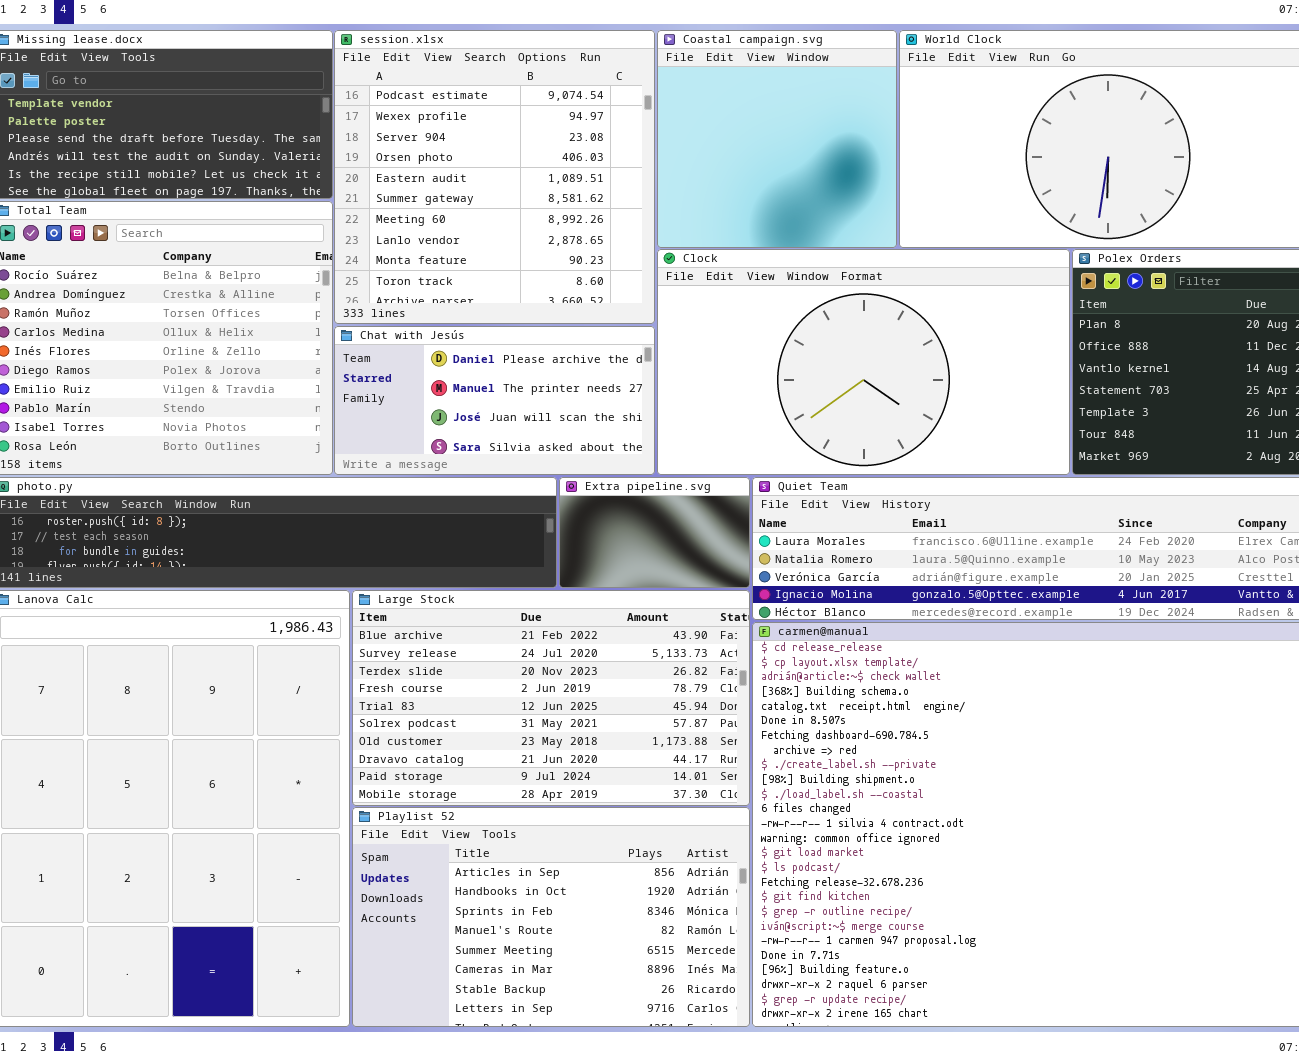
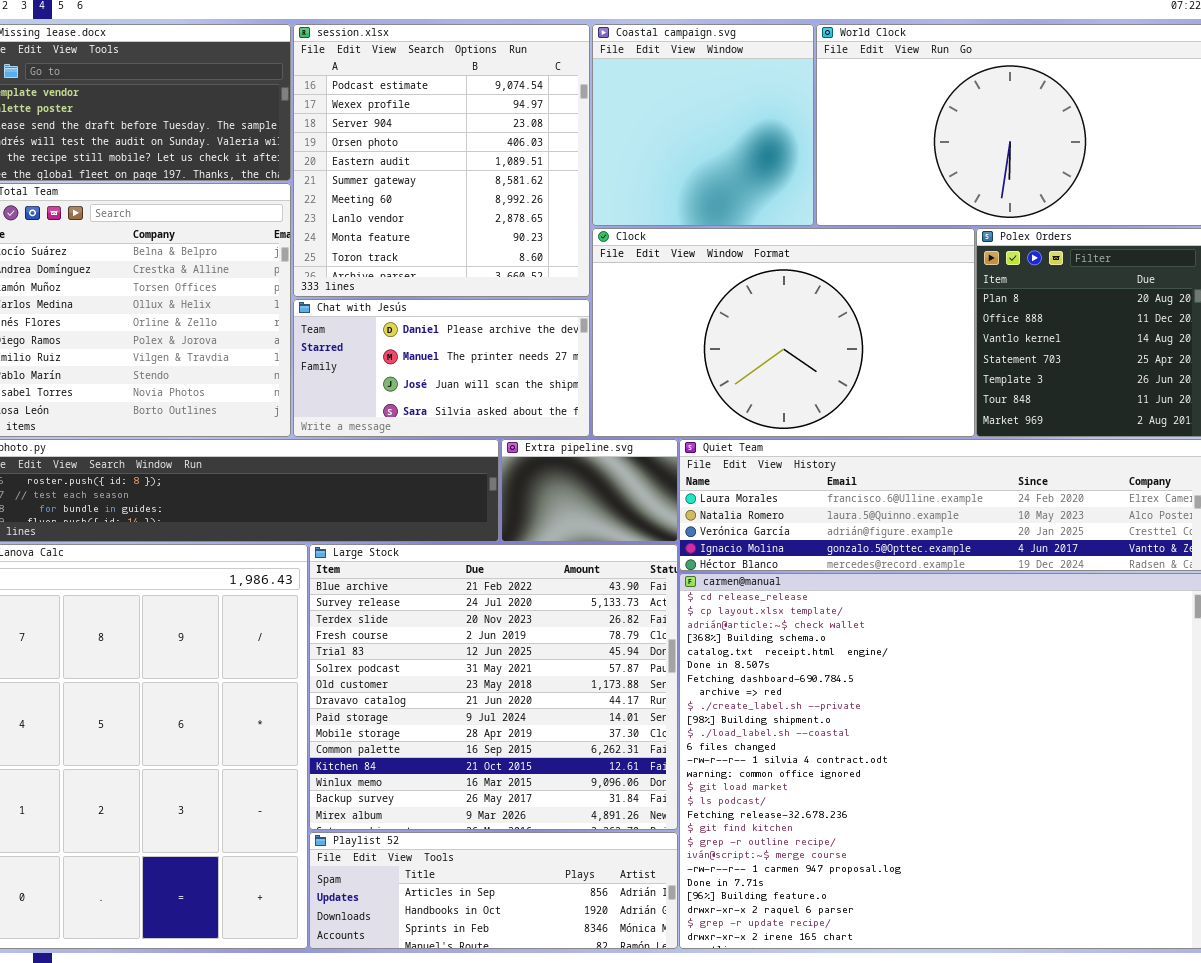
Large Stock: [352,590,750,806] -> [309,544,678,830], resized
Playlist 52: [352,807,750,1027] -> [309,832,678,949], resized

